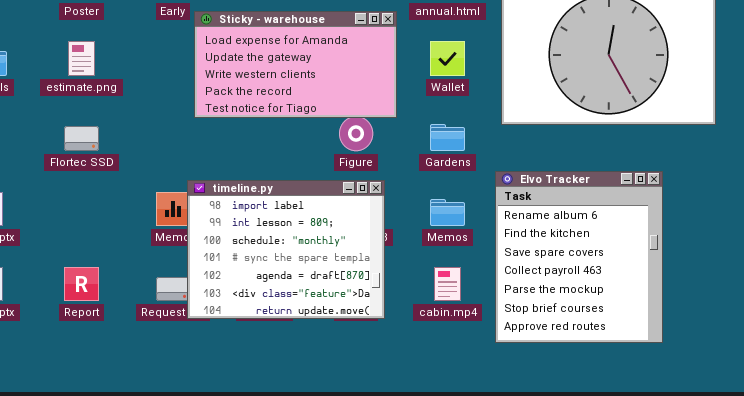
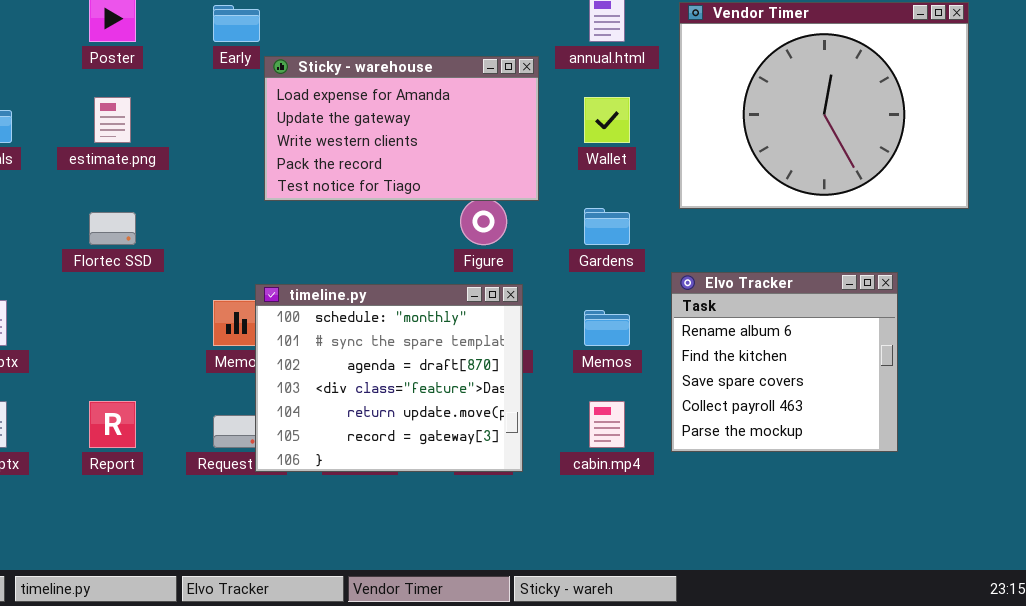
Elvo Tracker: [495,171,663,343] -> [671,272,898,452], resized
timeline.py: [187,180,385,319] -> [255,284,523,472], scrolled down 2 rows

